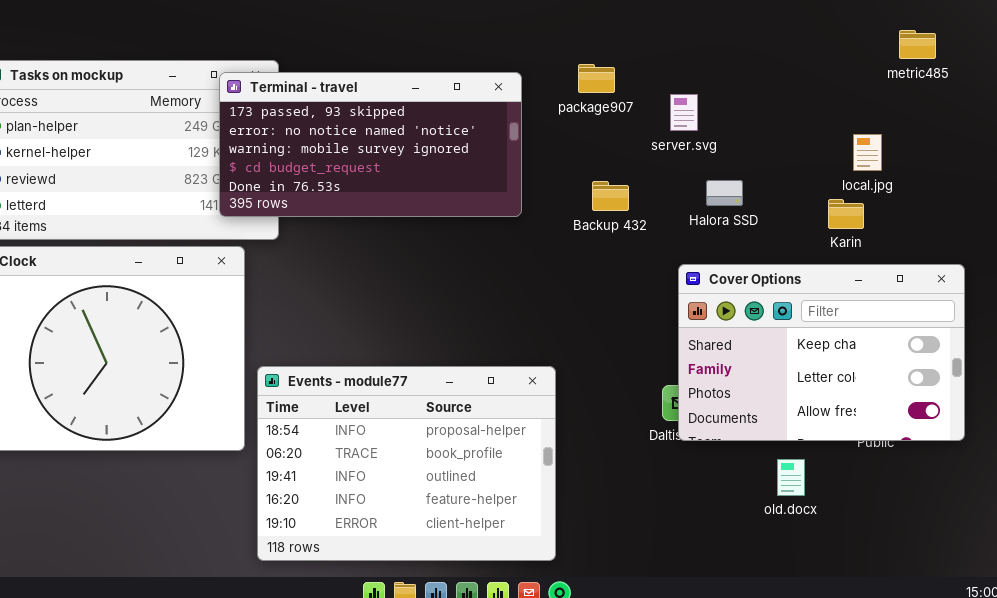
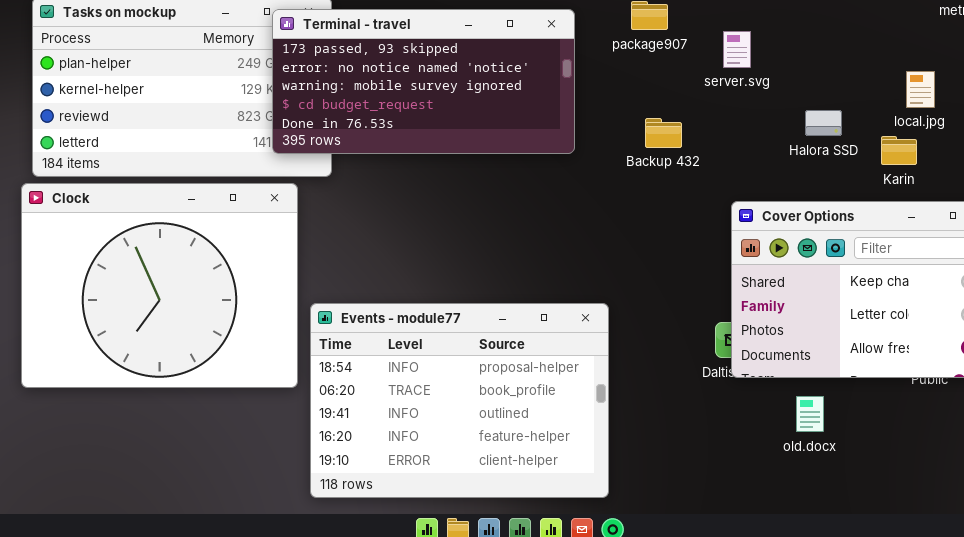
Halora SSD: [706,180,743,206] -> [805,110,842,136], moved
old.docx: [777,459,805,496] -> [796,396,824,432], moved

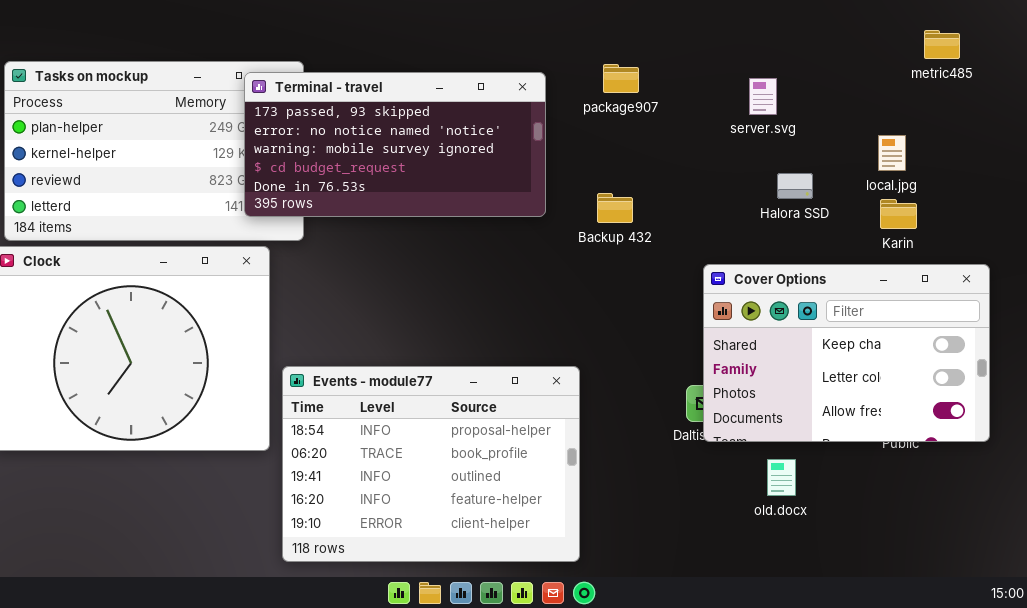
server.svg: [723,31,751,68] -> [749,78,777,115], moved
Backup 432: [645,118,682,148] -> [597,193,633,223], moved
Karin: [881,136,917,165] -> [880,199,917,229], moved

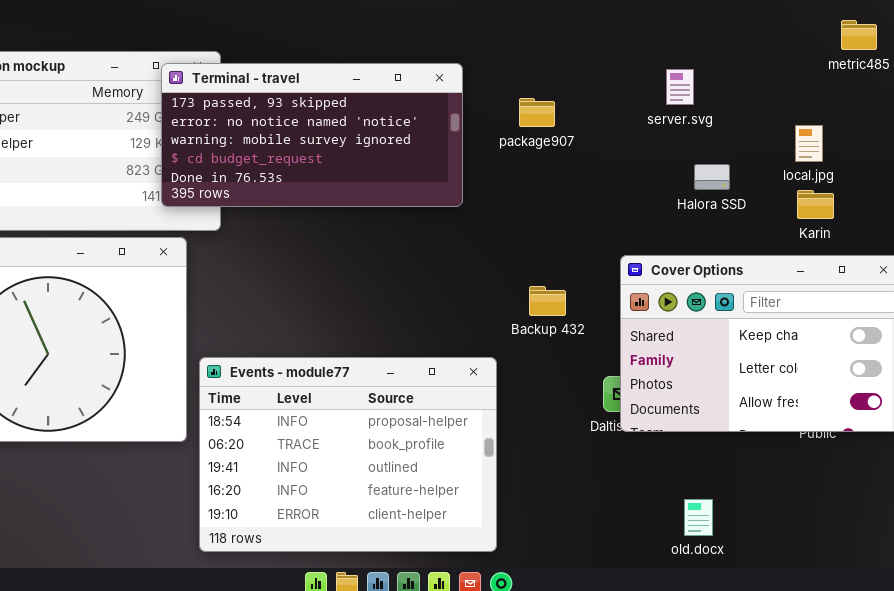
package907: [603,64,639,93] -> [519,98,555,127], moved
Backup 432: [597,193,633,223] -> [529,286,566,316], moved
old.docx: [767,459,796,496] -> [684,499,713,536], moved

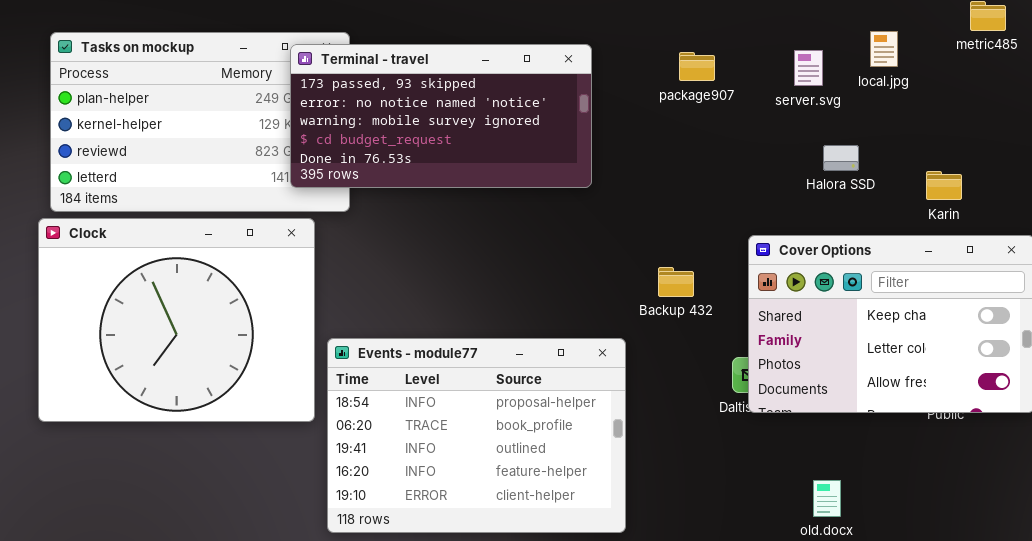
package907: [519,98,555,127] -> [679,52,715,81], moved
local.jpg: [795,125,823,162] -> [870,31,898,67], moved

